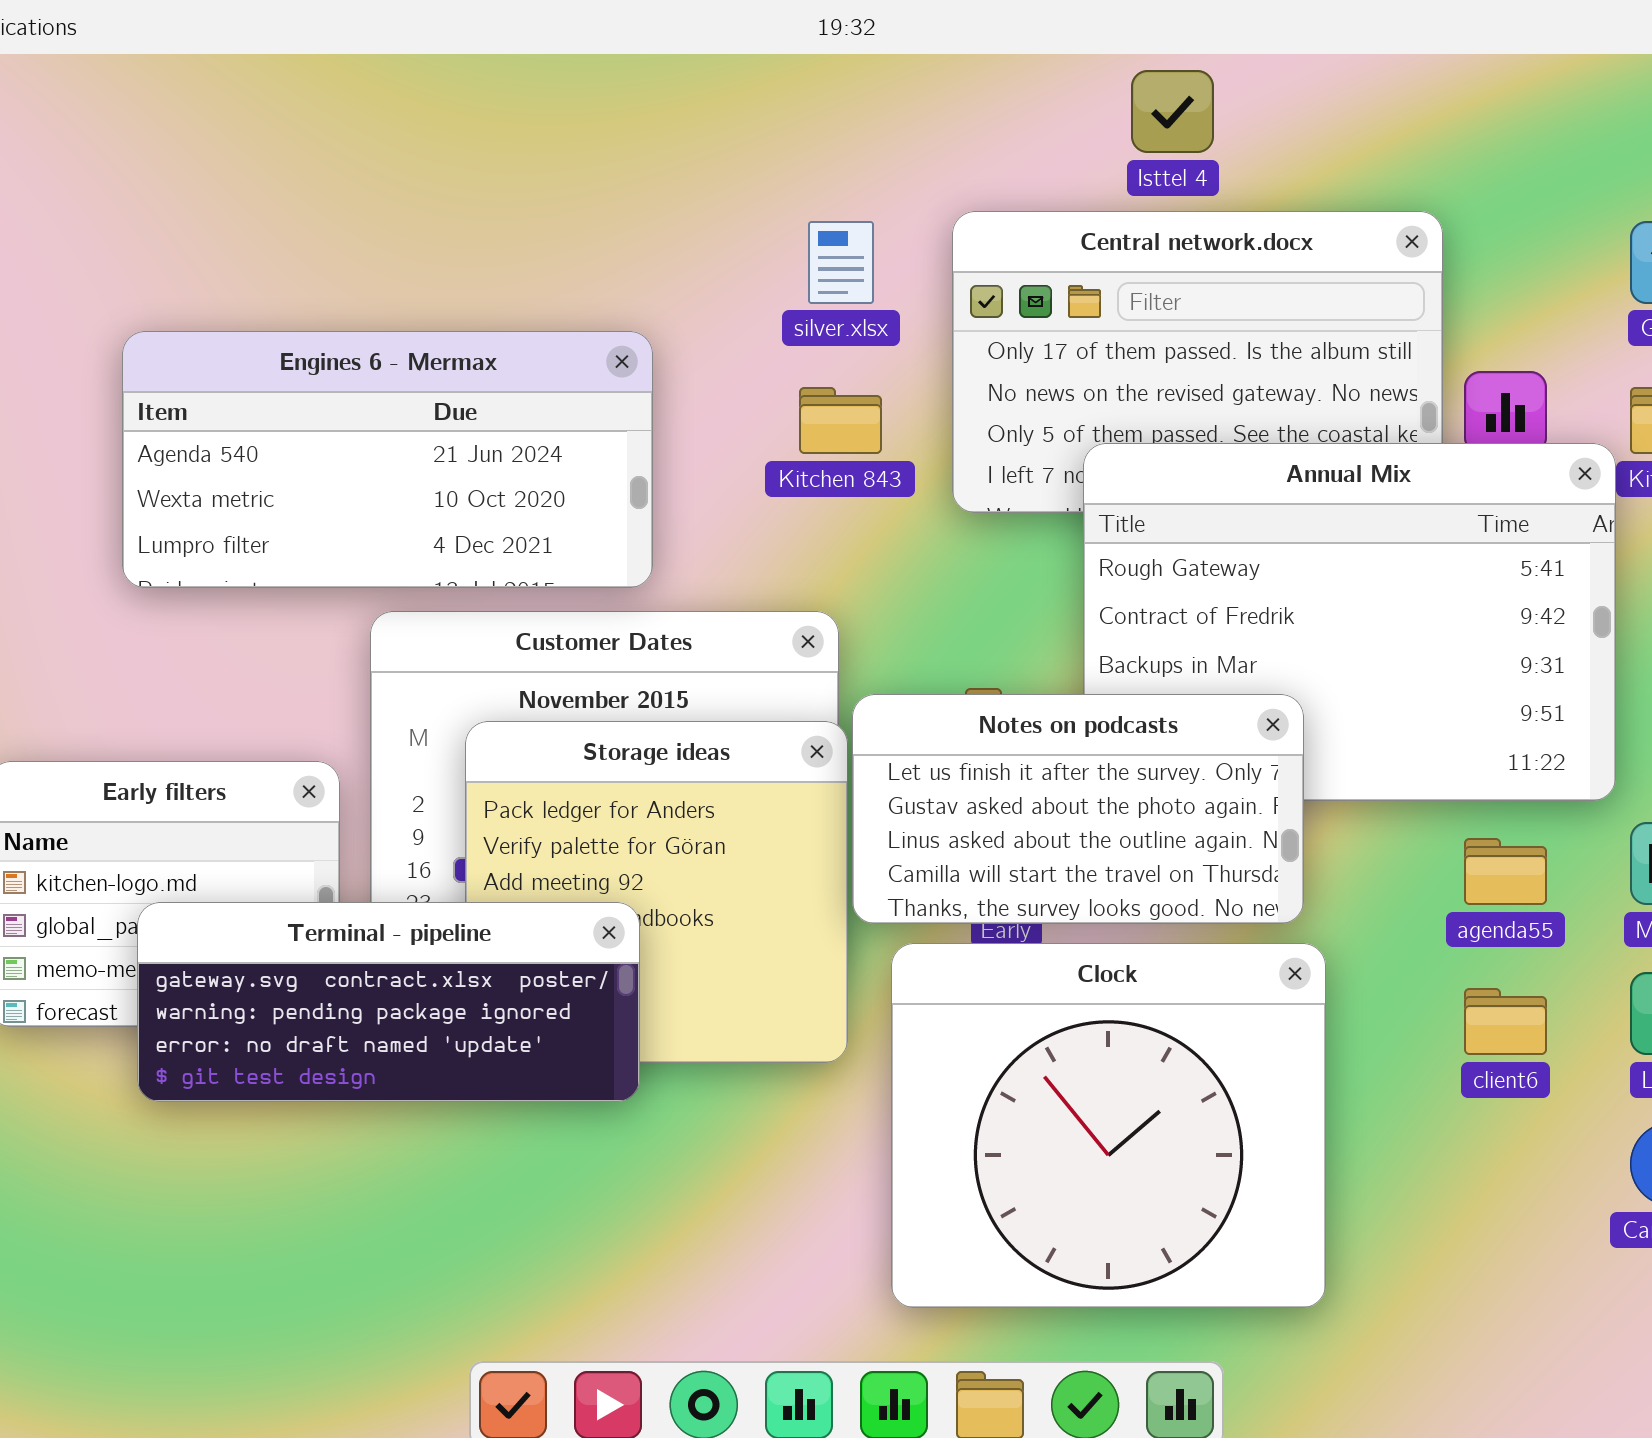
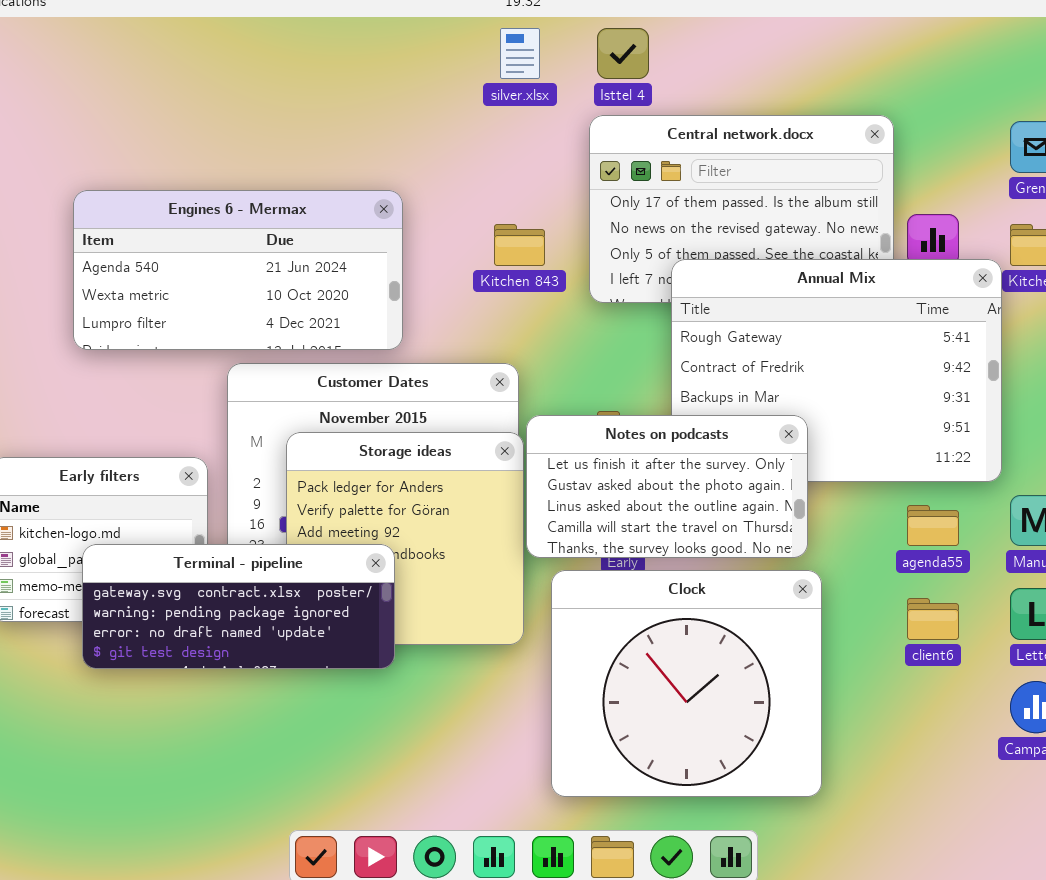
Isttel 4: [1131,70,1214,153] -> [597,28,649,79], moved
silver.xlsx: [808,221,874,304] -> [500,28,540,79], moved

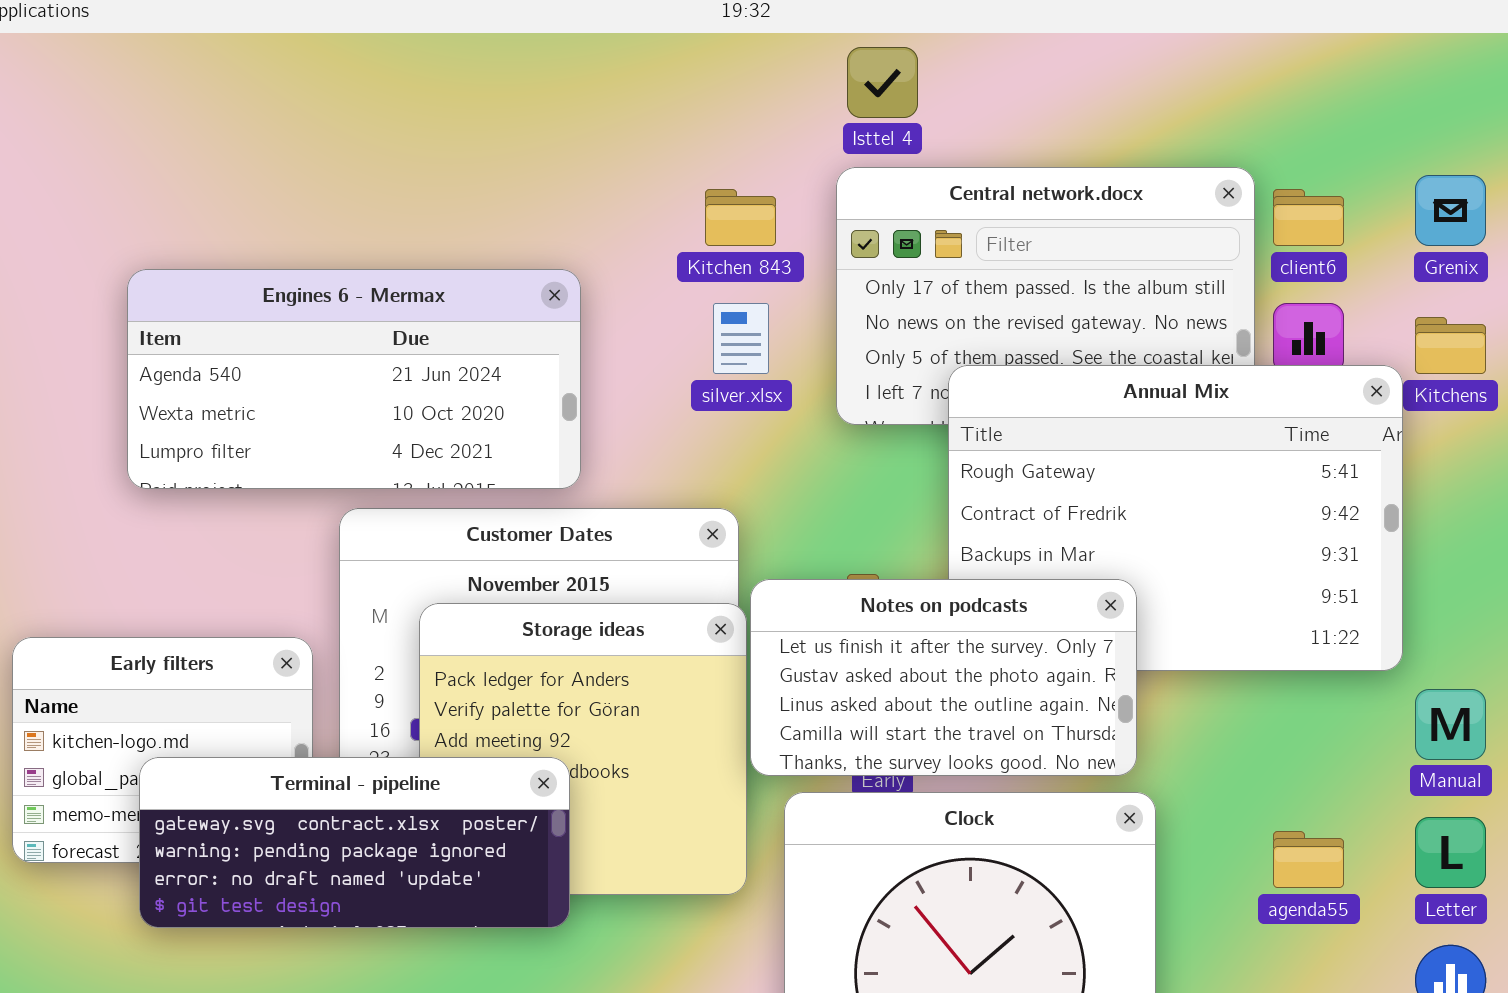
silver.xlsx: [500,28,540,79] -> [713,303,769,374], moved
Kitchen 843: [494,224,545,266] -> [705,189,776,246], moved
agenda55: [907,505,959,546] -> [1273,831,1344,888], moved
client6: [907,598,959,640] -> [1273,189,1344,246], moved

